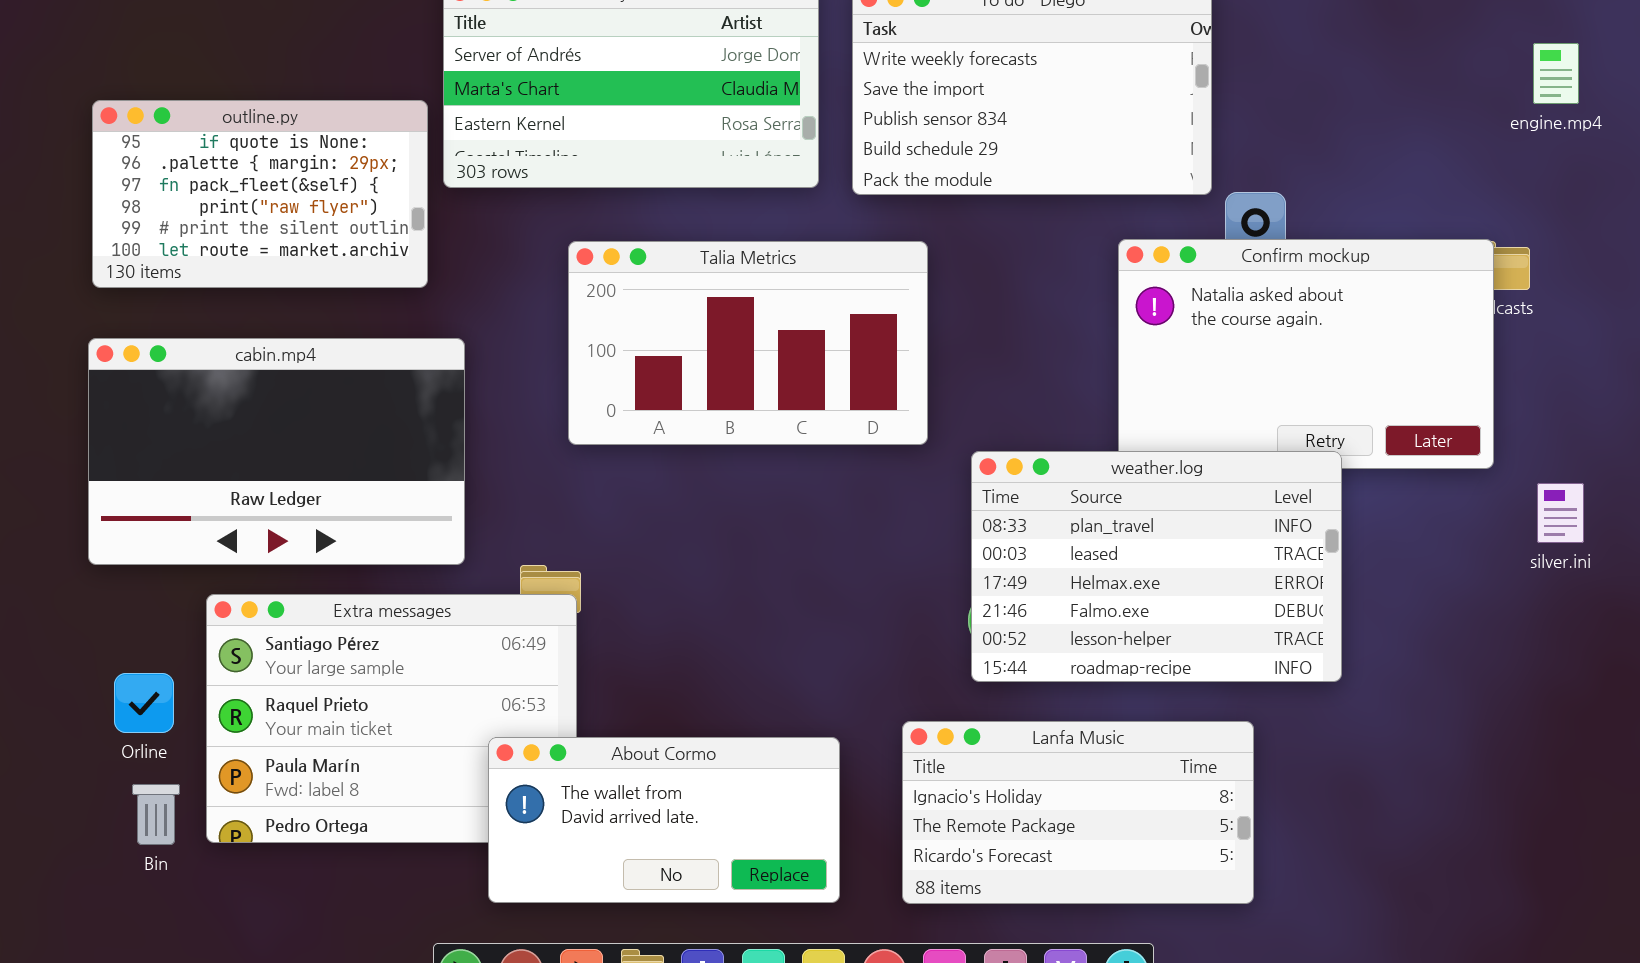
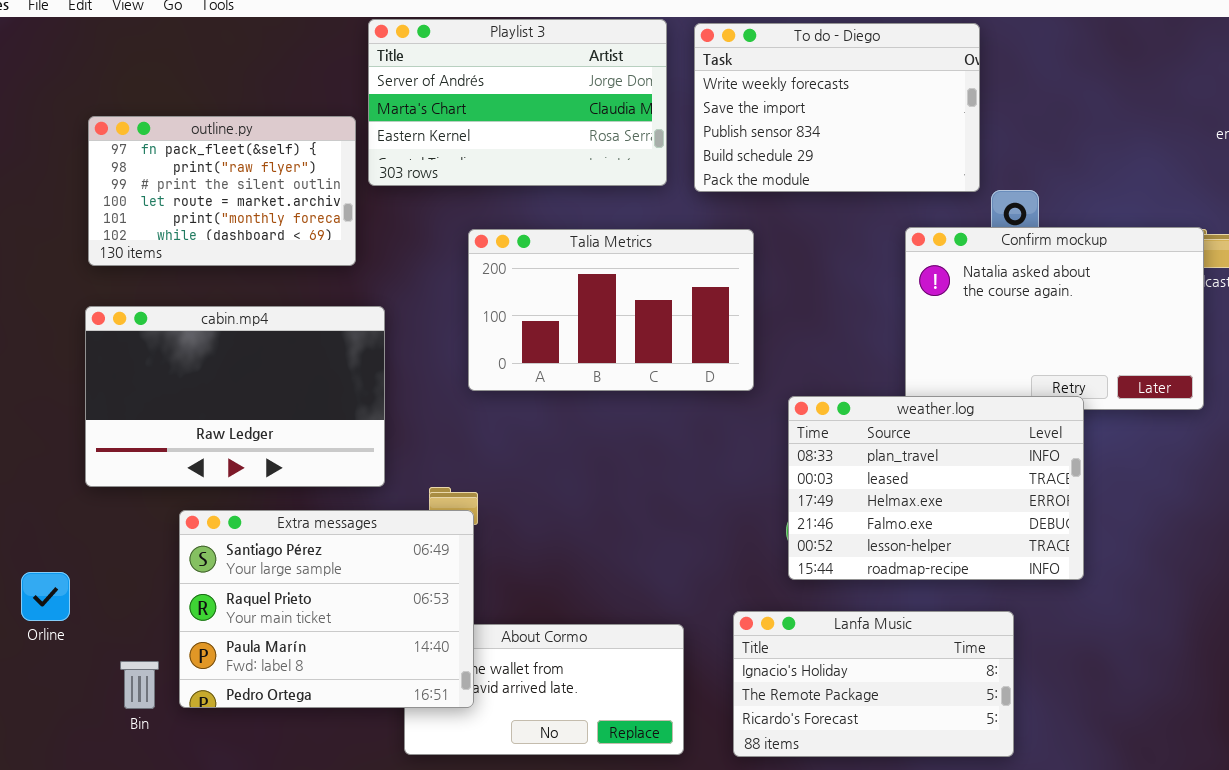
outline.py: [92,100,428,288] -> [88,116,356,266], scrolled down 2 rows
Extra messages: [206,594,577,843] -> [179,510,474,708], raised
Orline: [114,673,174,733] -> [21,572,70,621], moved

